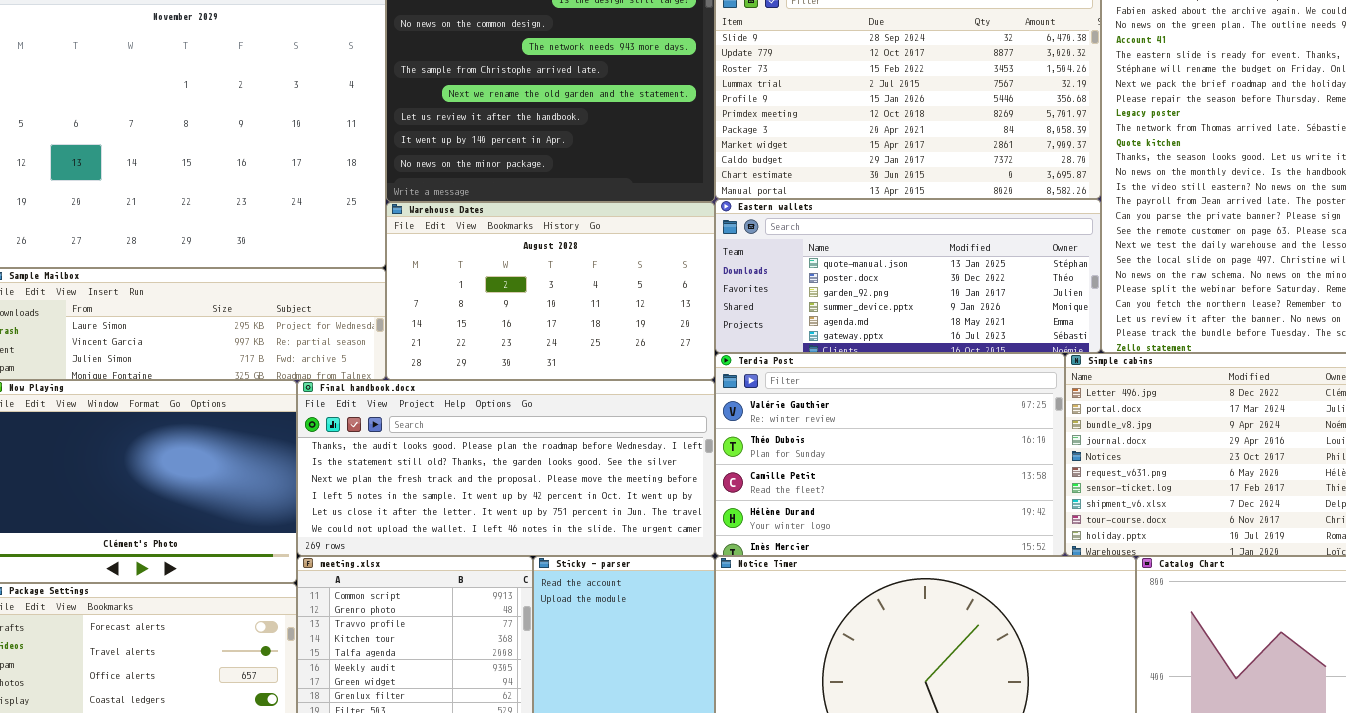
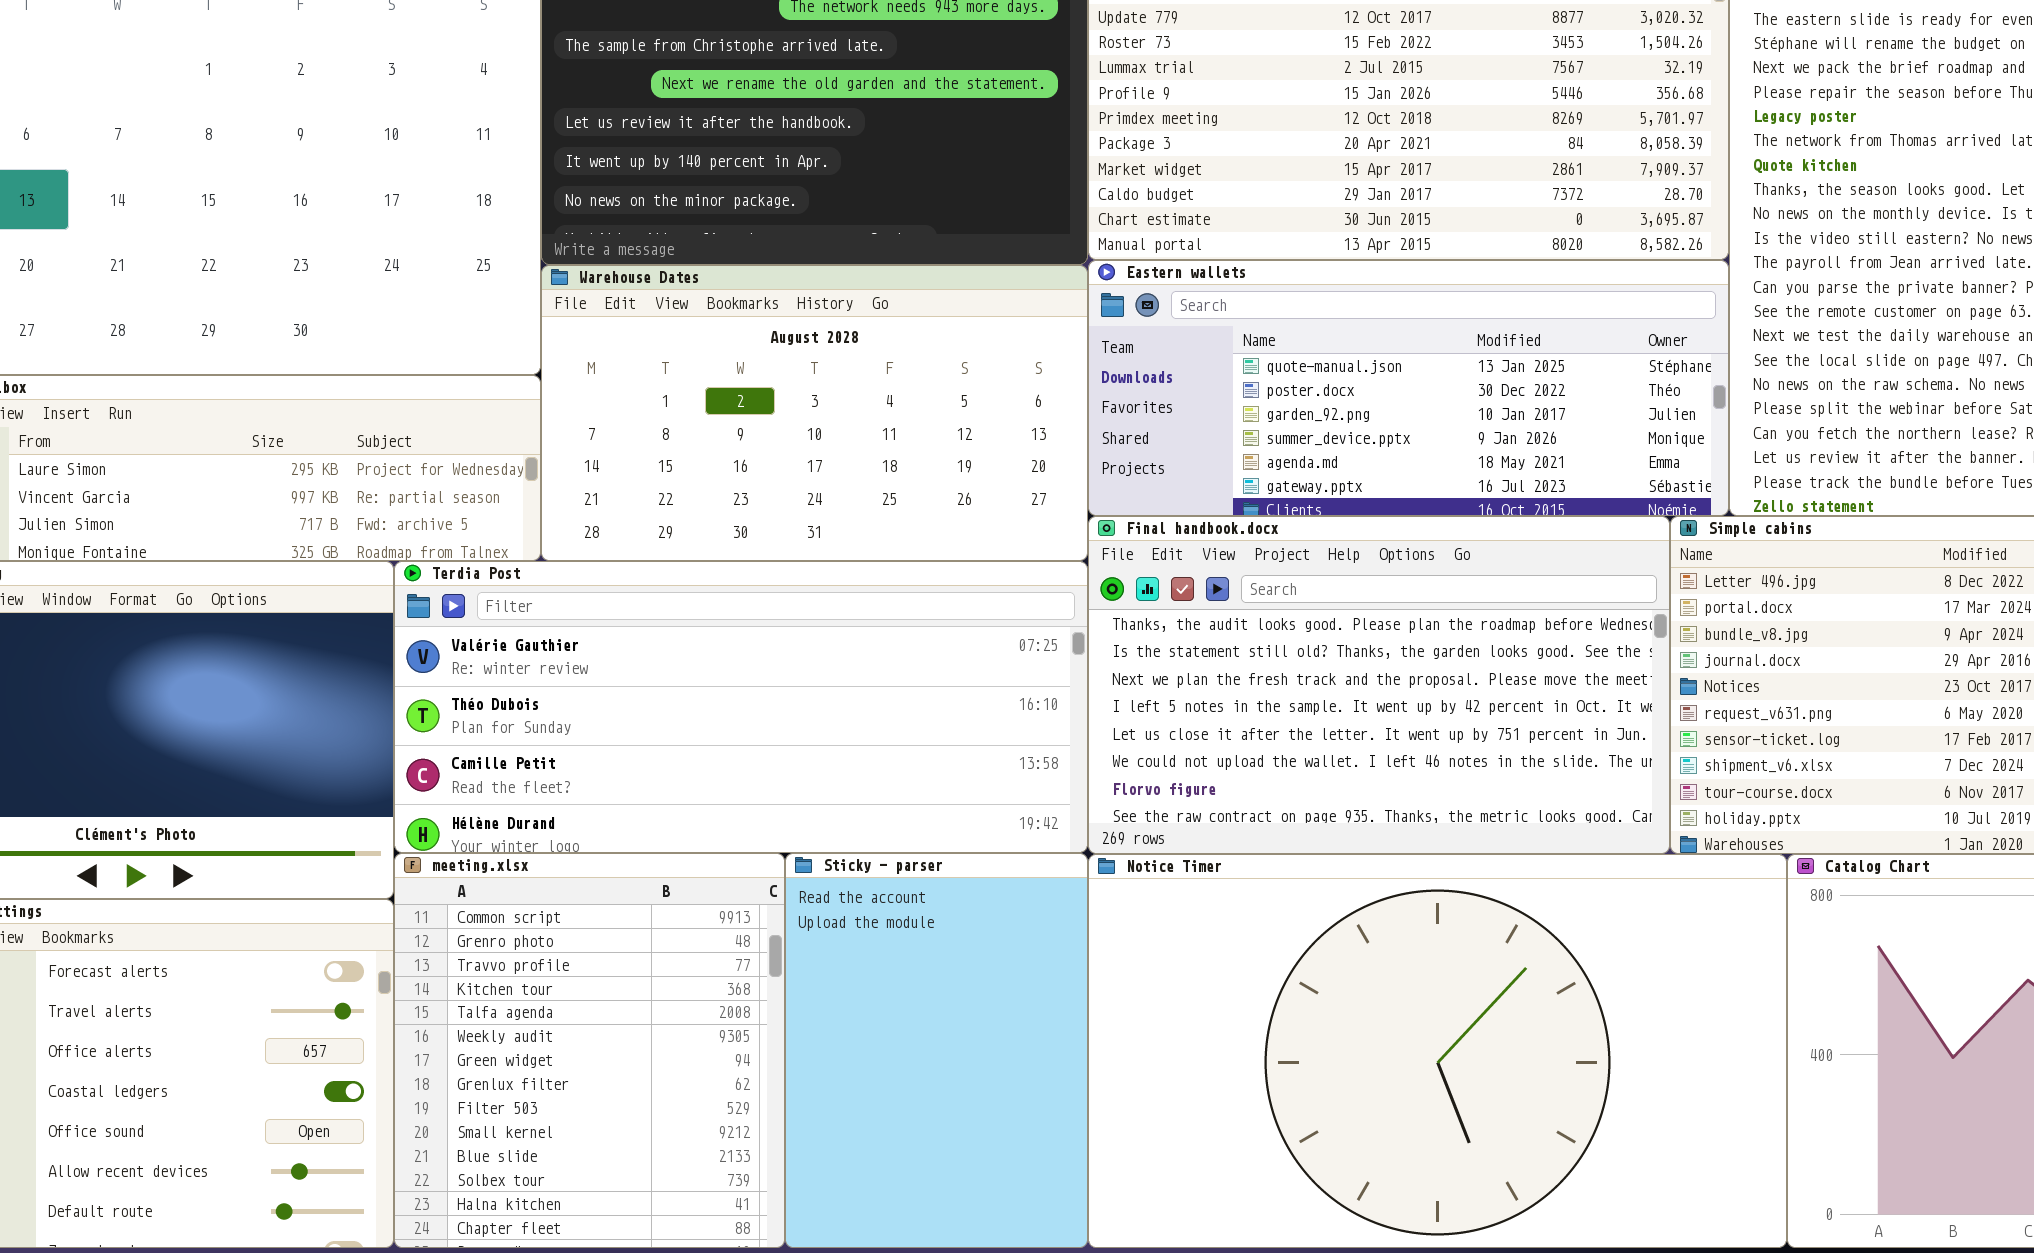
Terdia Post: [715,353,1065,556] -> [394,561,1088,853], moved, resized
Final handbook.docx: [297,380,715,556] -> [1088,516,1670,854], moved, resized

